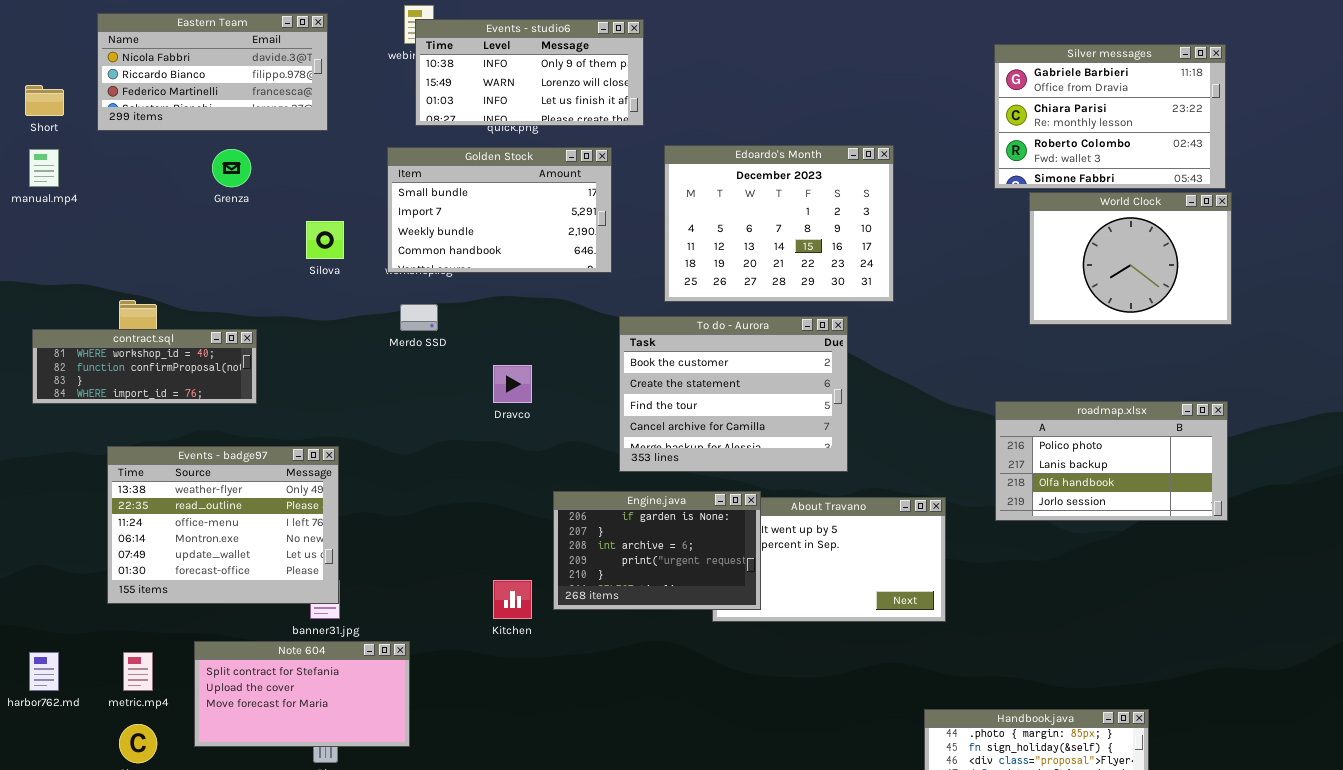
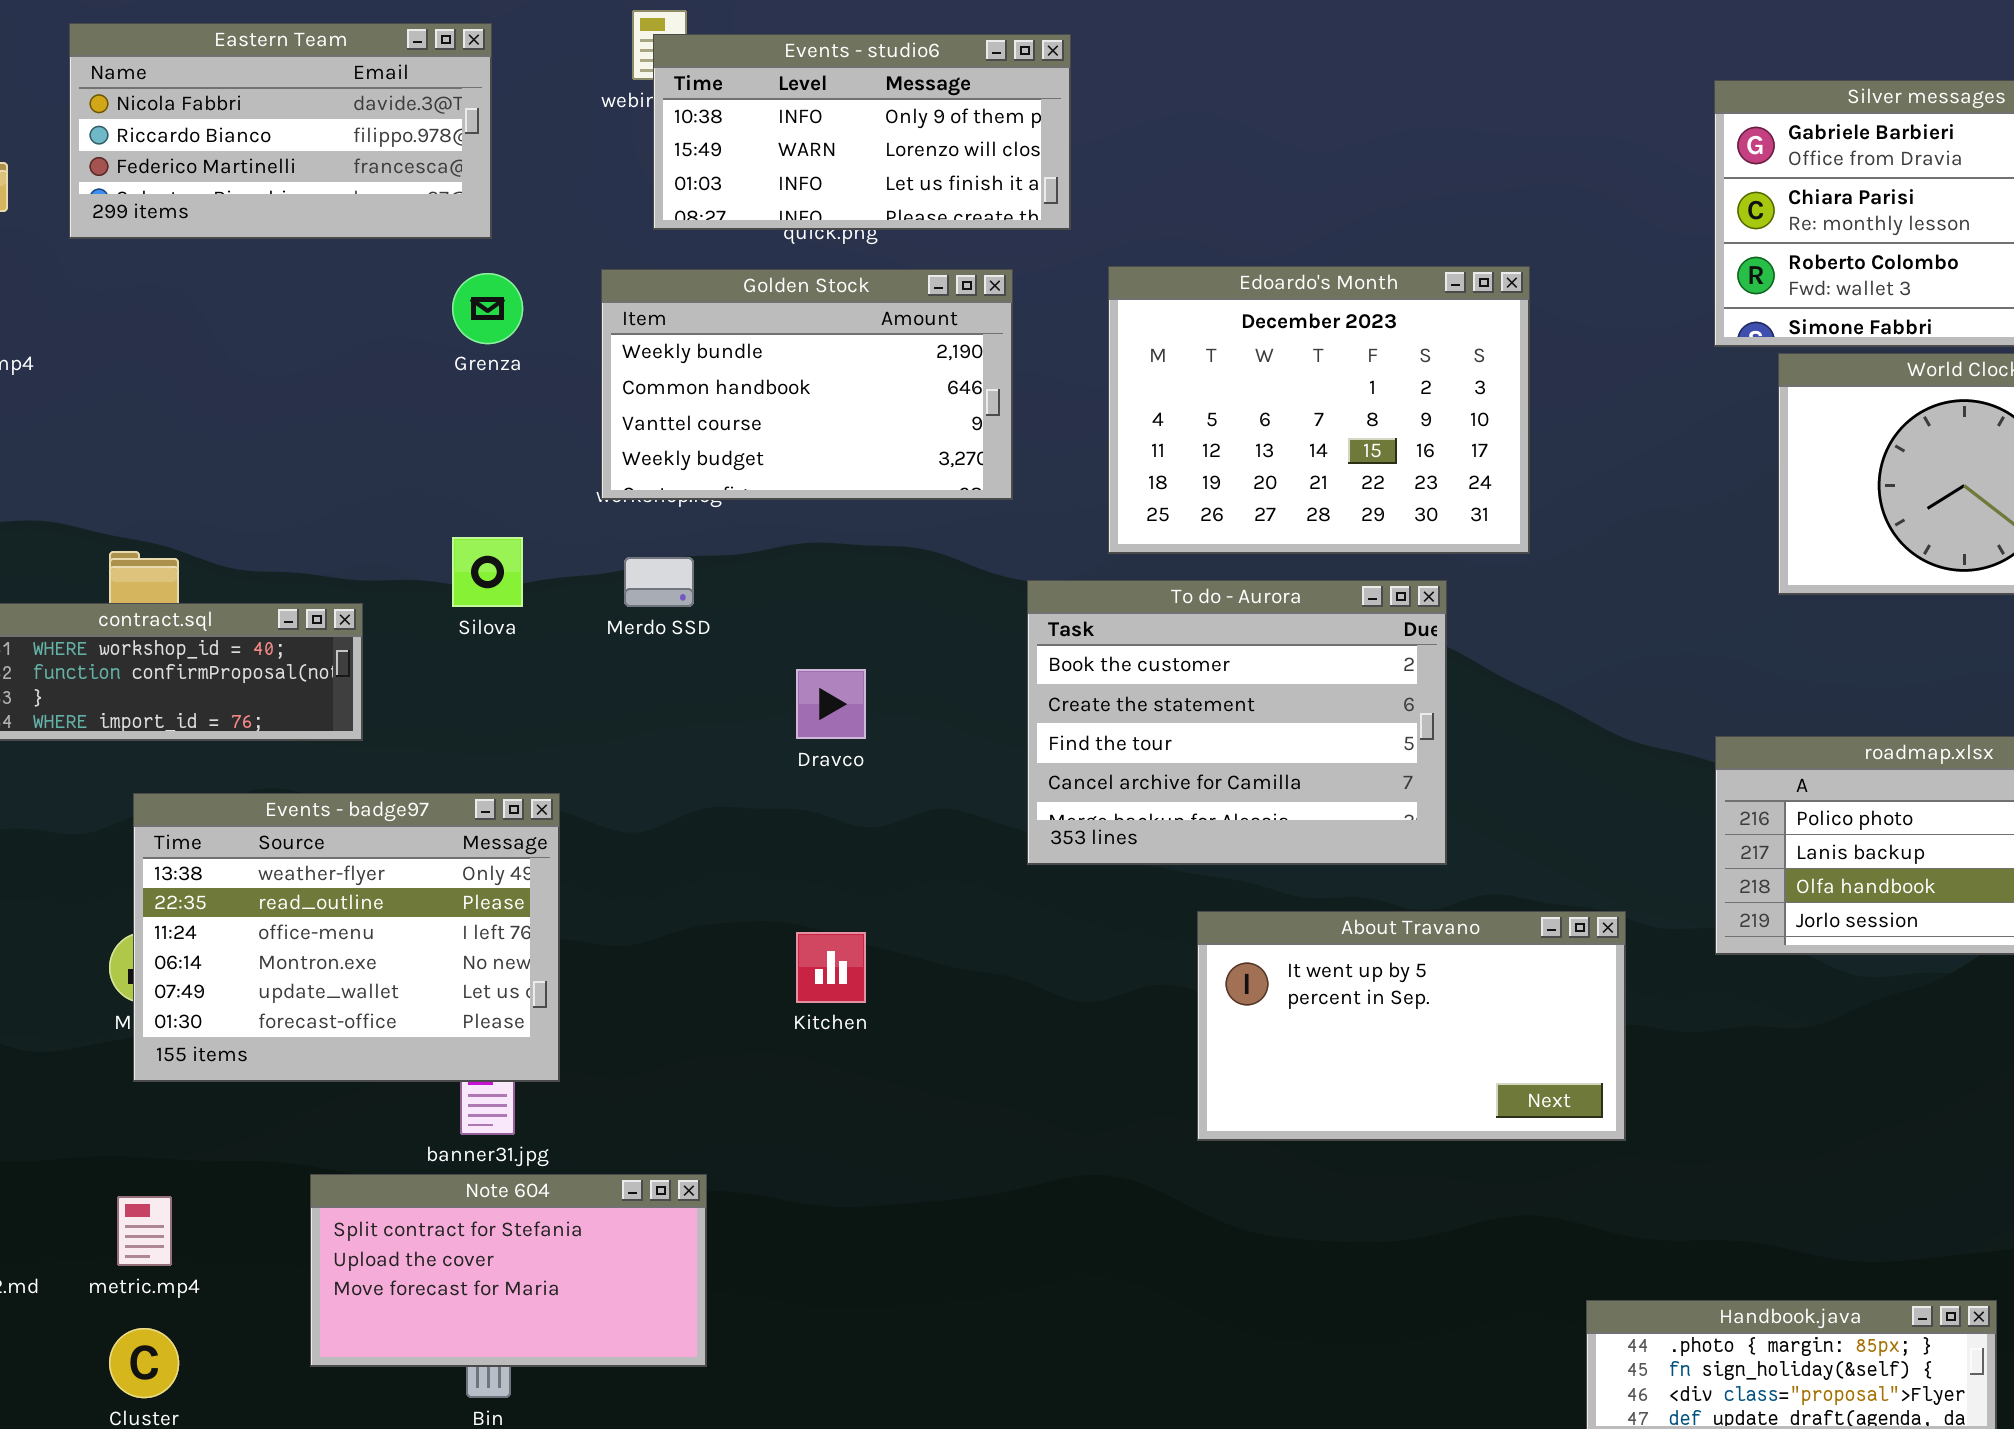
Golden Stock: [387,147,612,273] -> [601,269,1013,500], scrolled down 2 rows
Grenza: [212,149,251,187] -> [452,273,523,344], moved
Silova: [306,221,344,259] -> [452,537,523,607], moved
Events - badge97: [107,446,339,604] -> [133,793,560,1082], moved
Engine.java: [553,491,761,610] -> none, closed
Kitchen: [493,580,532,619] -> [796,932,866,1003], moved
Note 604: [194,641,410,747] -> [310,1174,707,1367], moved

